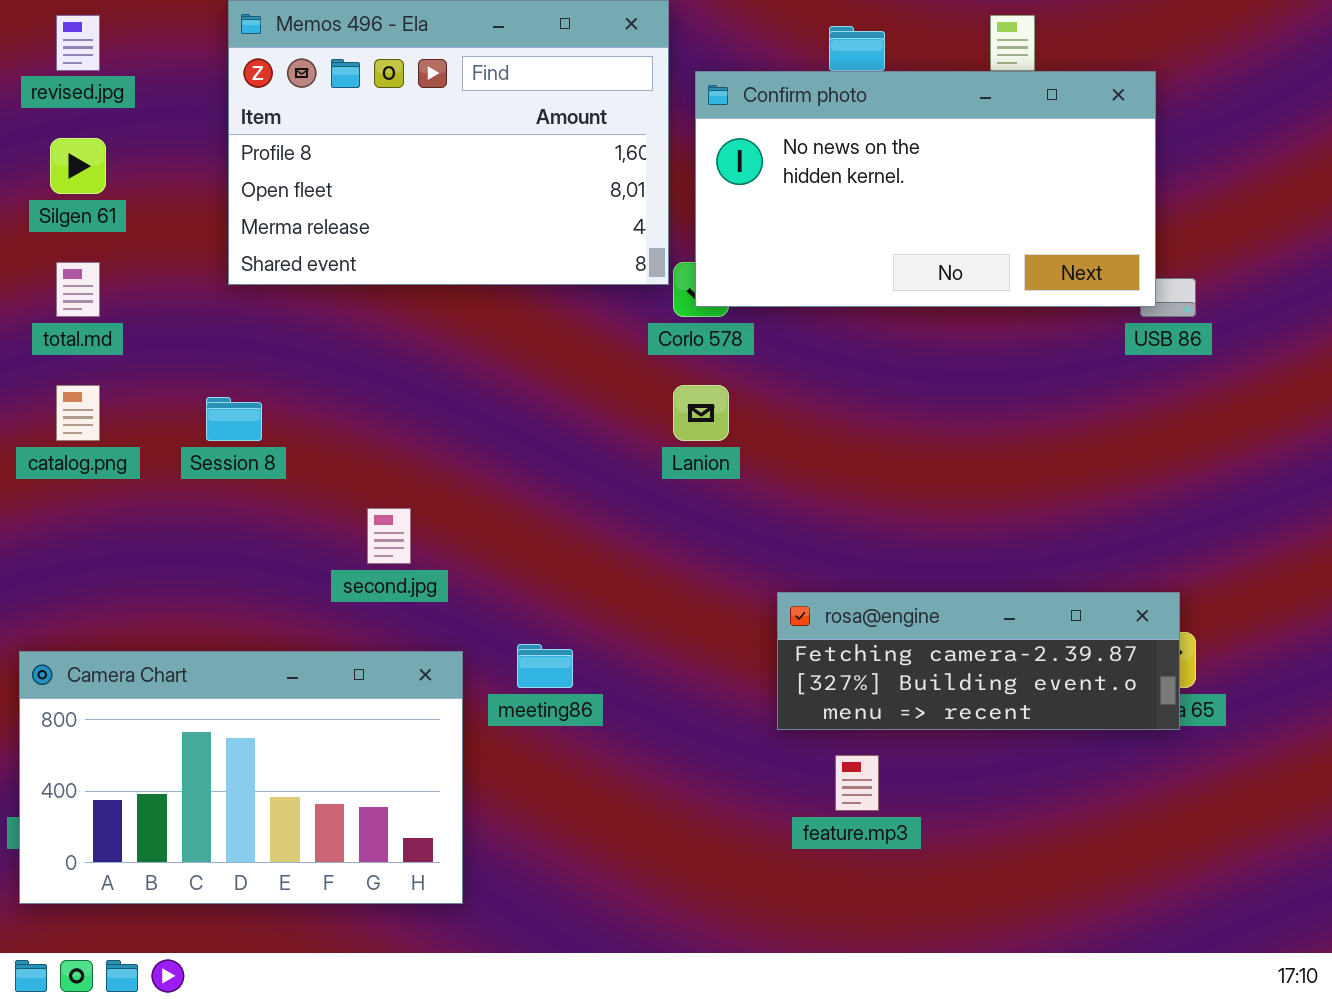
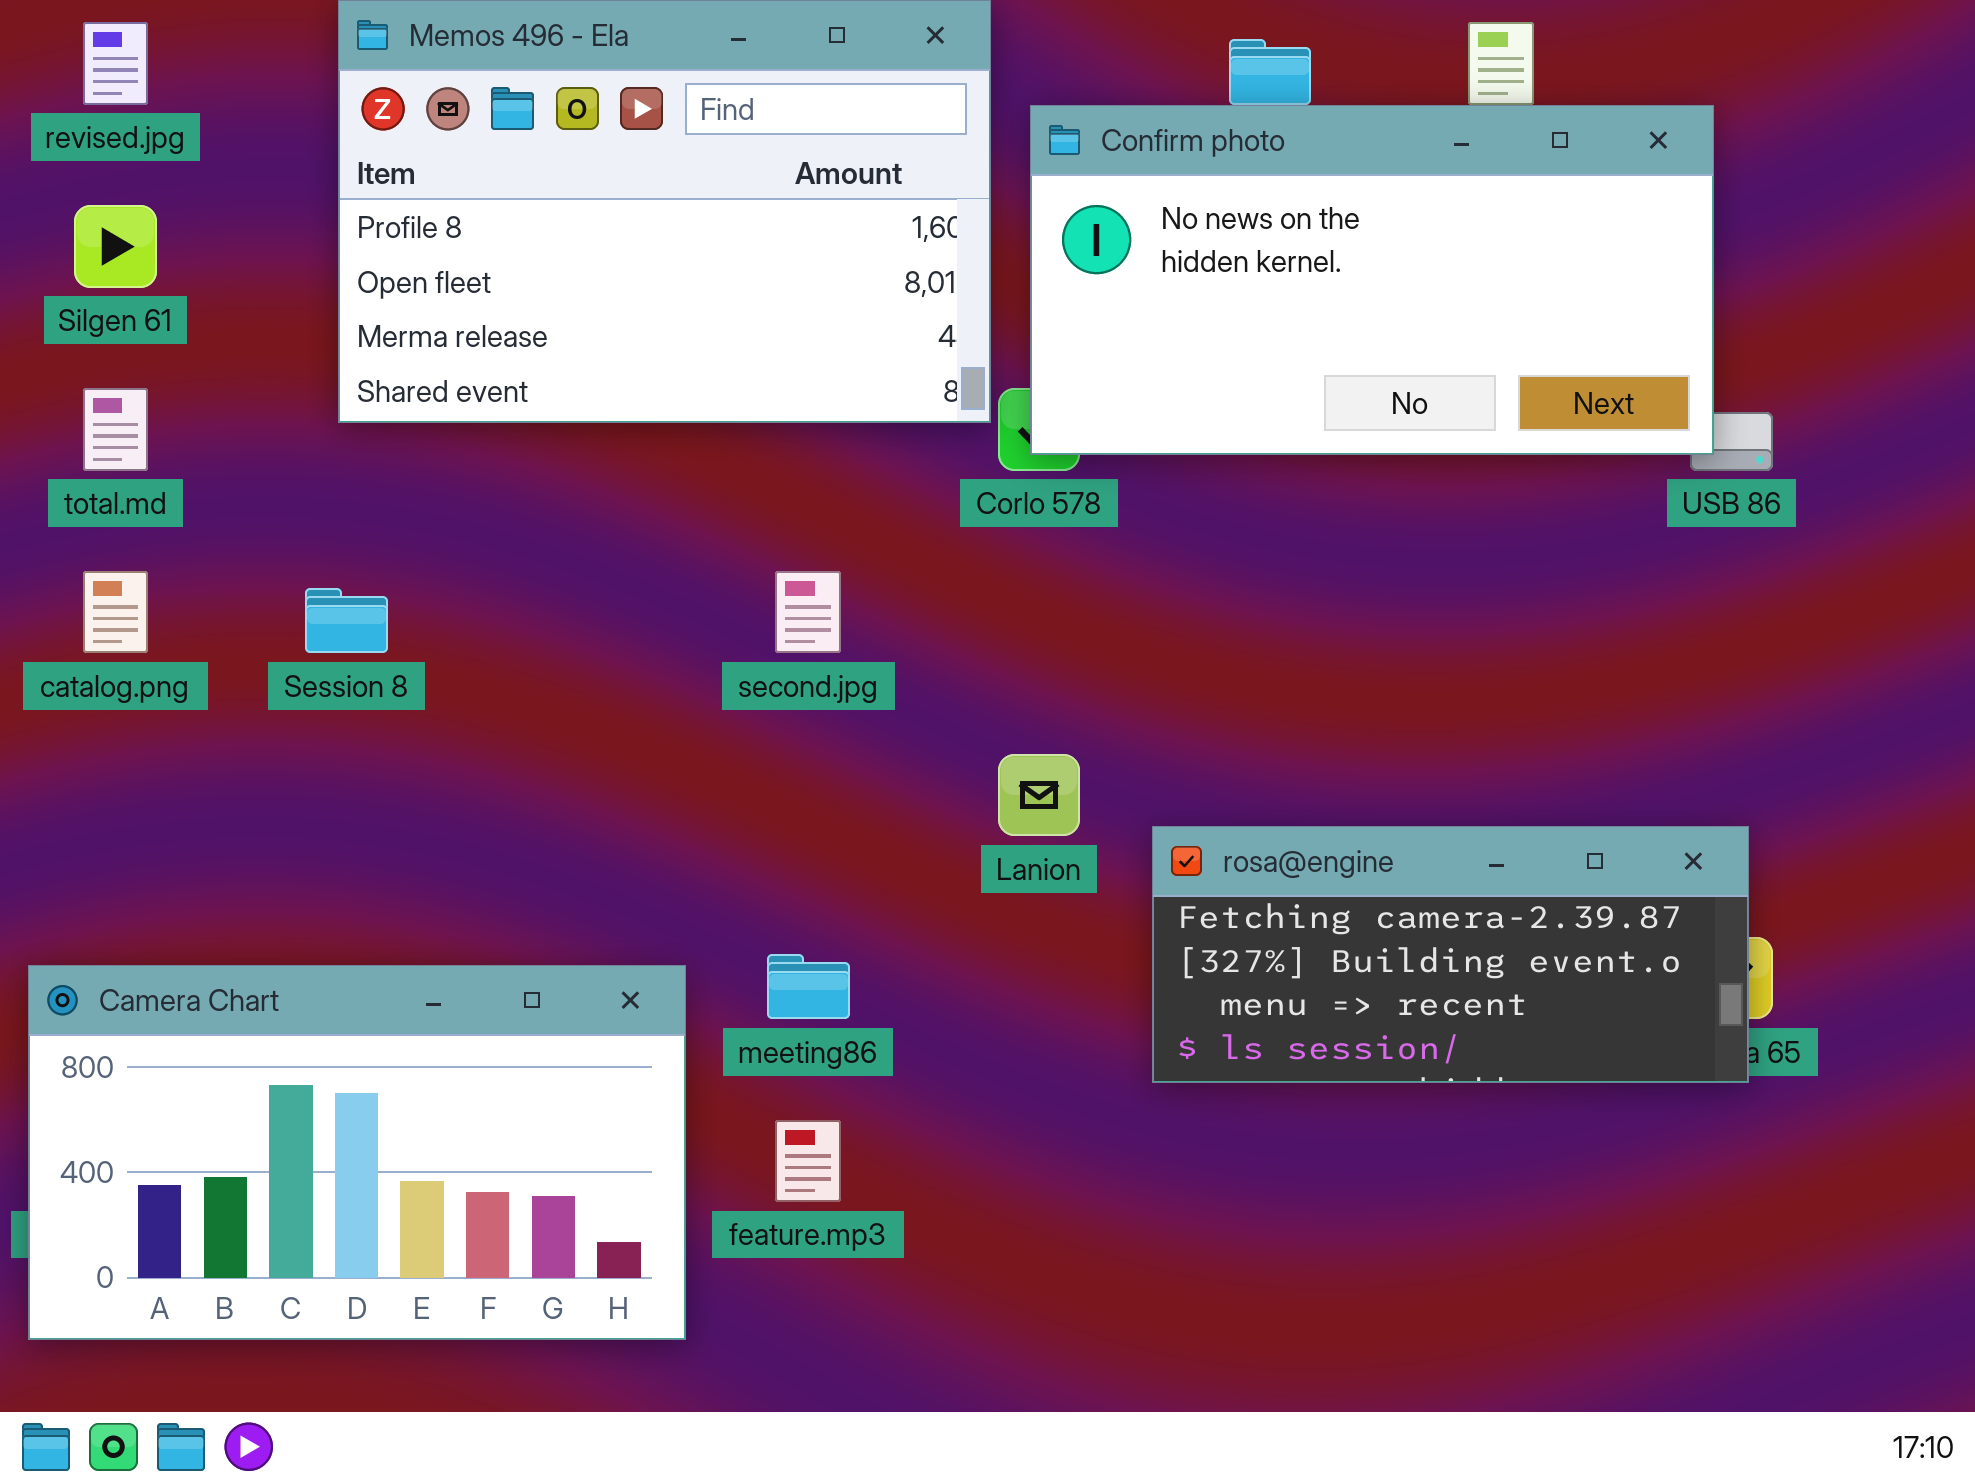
Lanion: [673,385,729,441] -> [998,754,1080,836], moved
second.jpg: [367,508,411,564] -> [775,571,841,653], moved
rosa@engine: [777,592,1180,730] -> [1152,826,1749,1083], resized
feature.mp3: [835,755,879,811] -> [775,1120,841,1202], moved

